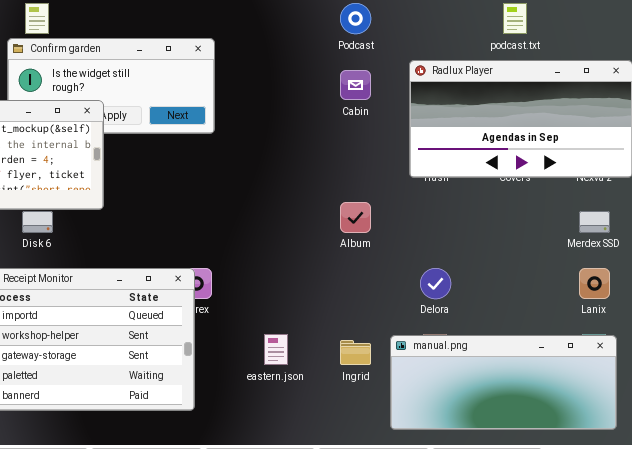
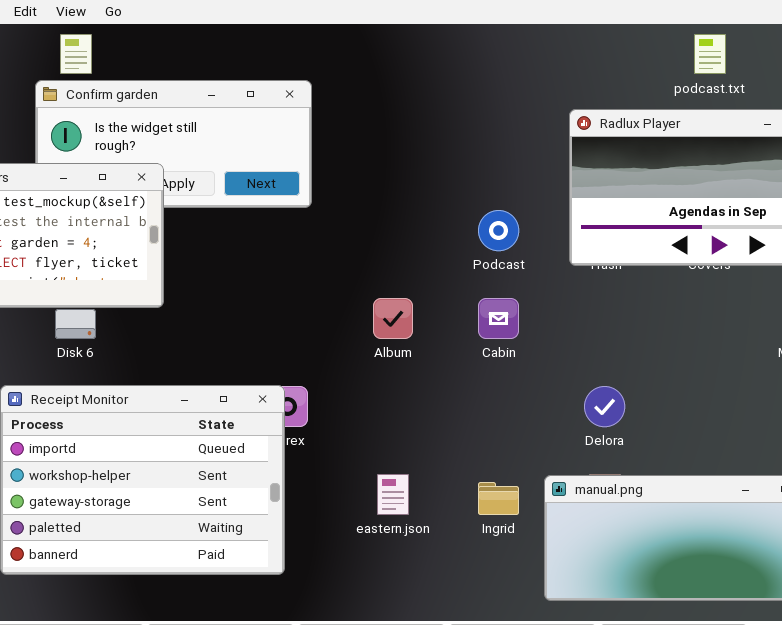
Podcast: [340,3,371,34] -> [478,210,519,251], moved
Cabin: [340,70,371,100] -> [478,298,519,339], moved
Album: [340,202,371,233] -> [373,298,413,339], moved

